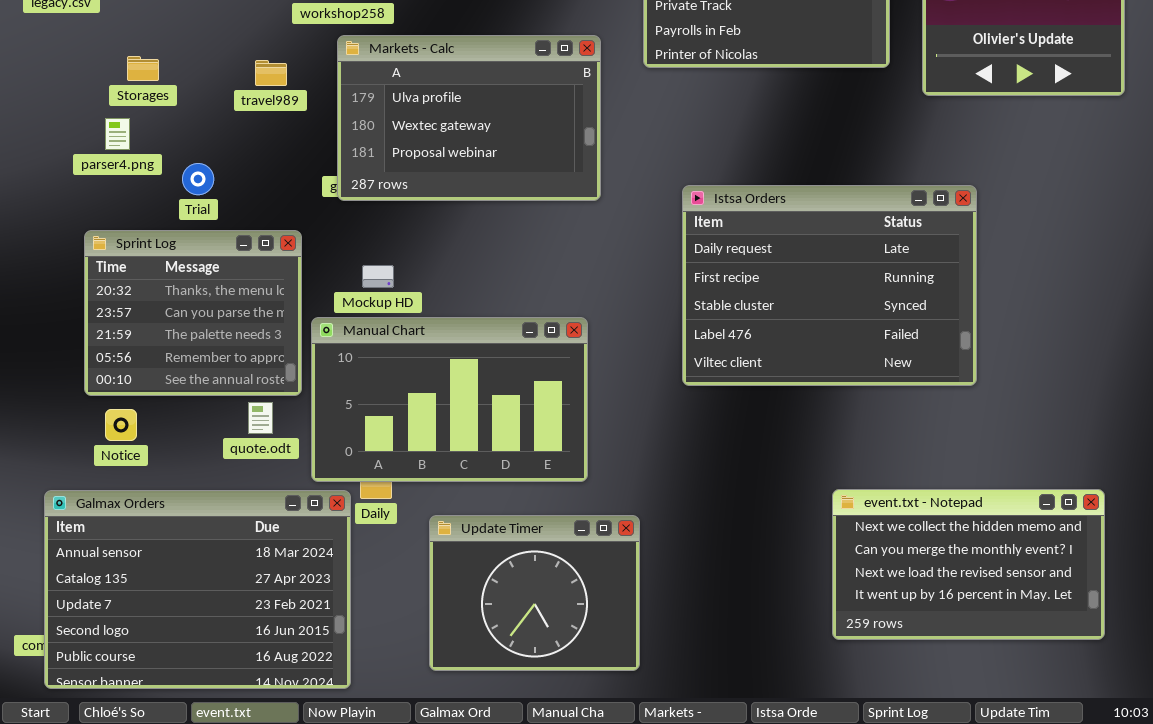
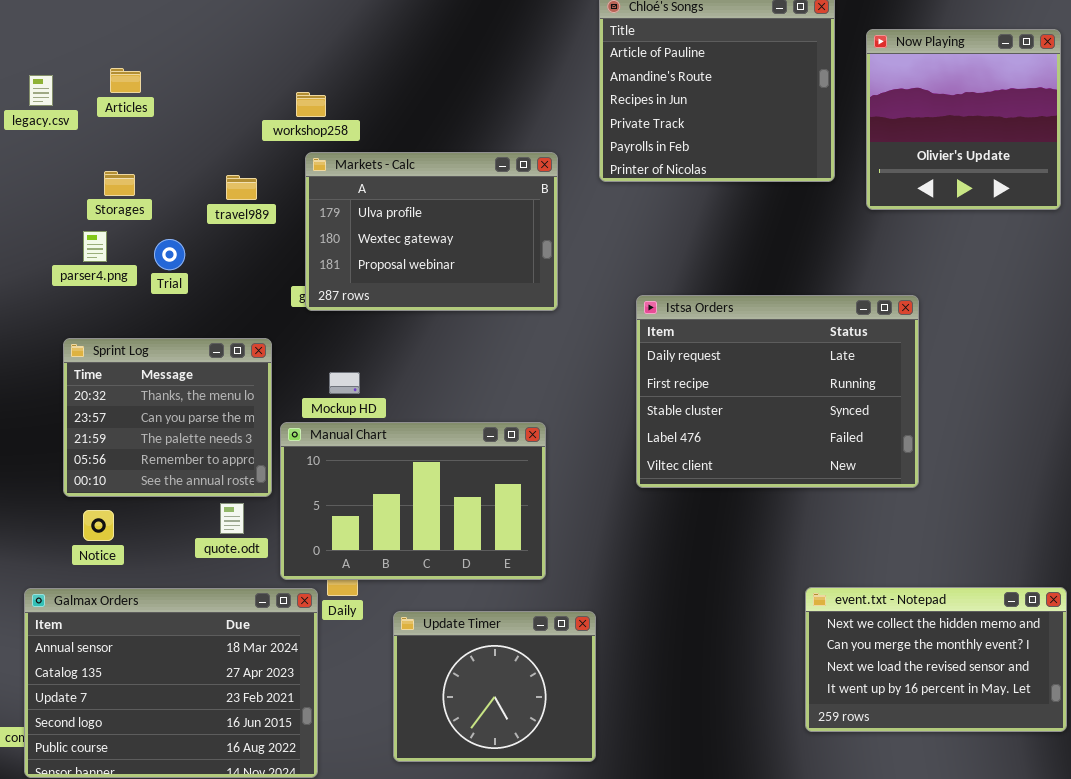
Trial: [182,163,214,195] -> [154,239,185,270], moved
event.txt - Notepad: [832,489,1105,640] -> [805,587,1067,732], moved

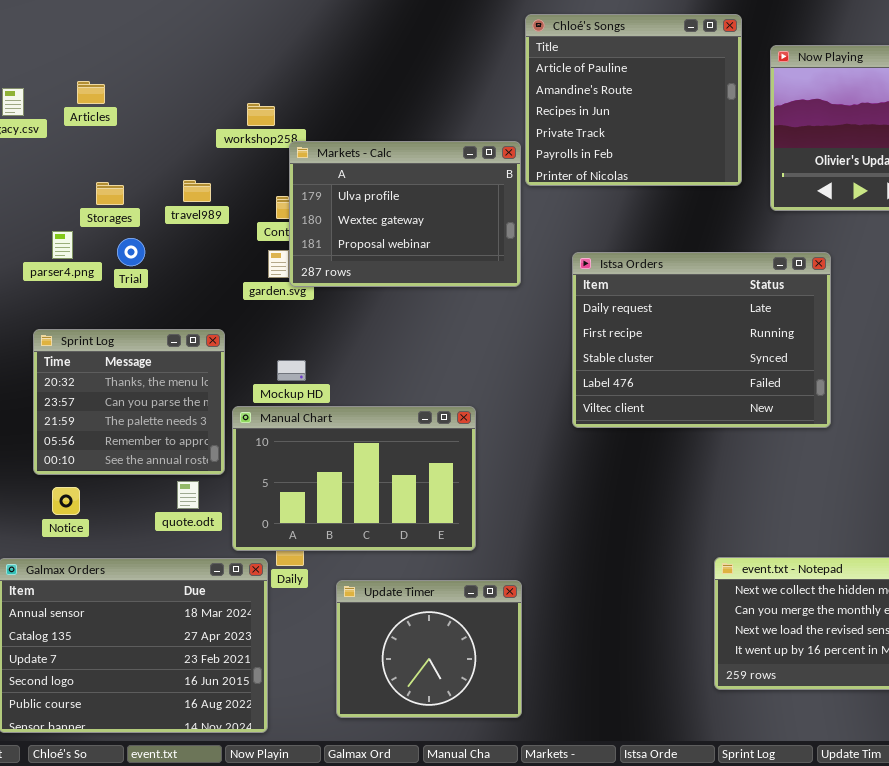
Markets - Calc: [305,152,558,311] -> [289,141,521,287], moved
Storages: [104,171,135,196] -> [96,182,124,205], moved
Istsa Orders: [636,295,919,488] -> [572,252,831,428], moved

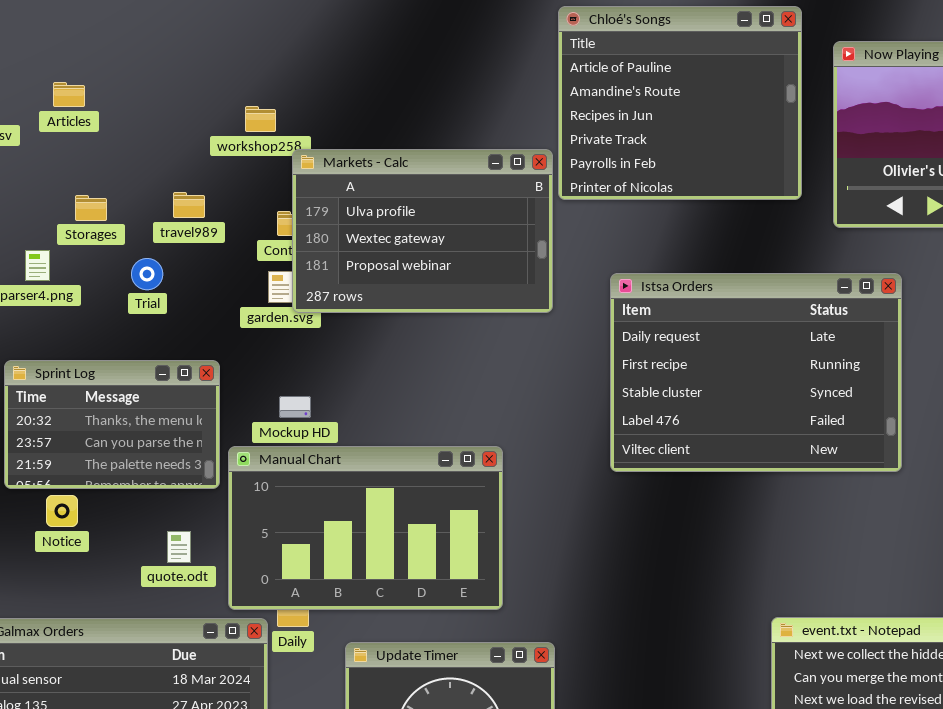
Trial: [117,238,145,266] -> [131,258,163,290], moved
Sprint Log: [33,329,225,475] -> [4,360,220,489], resized
Notice: [52,487,80,515] -> [46,495,78,527], moved

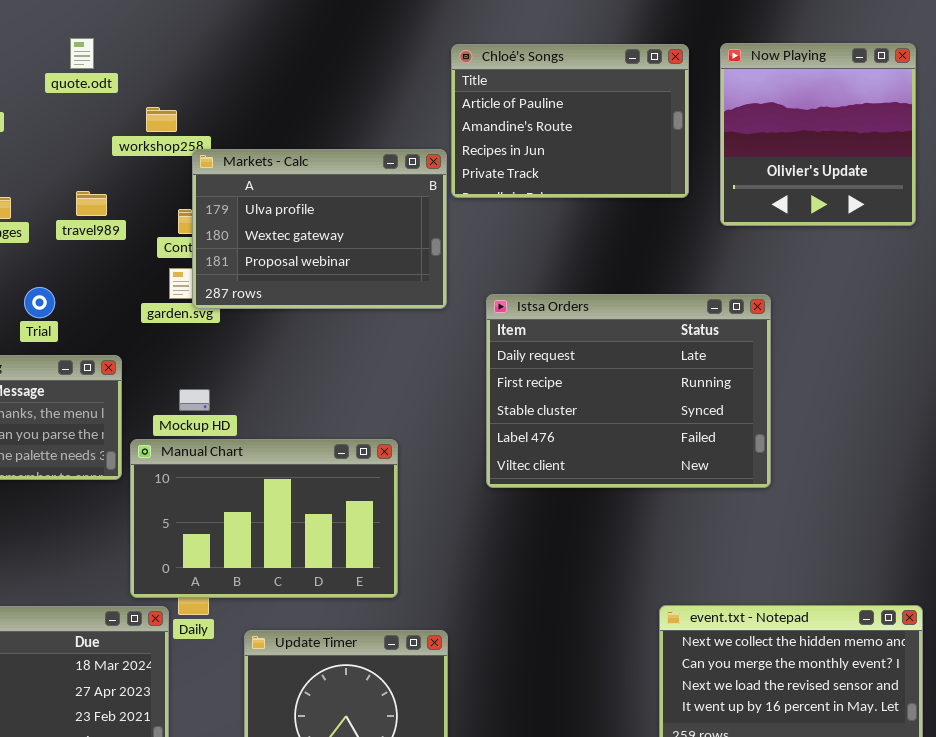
Chloé's Songs: [558,6,802,200] -> [451,44,689,198], resized
Trial: [131,258,163,290] -> [24,287,55,318], moved
Istsa Orders: [610,273,902,472] -> [486,294,771,488], moved
quote.odt: [167,531,191,563] -> [70,38,94,69], moved

